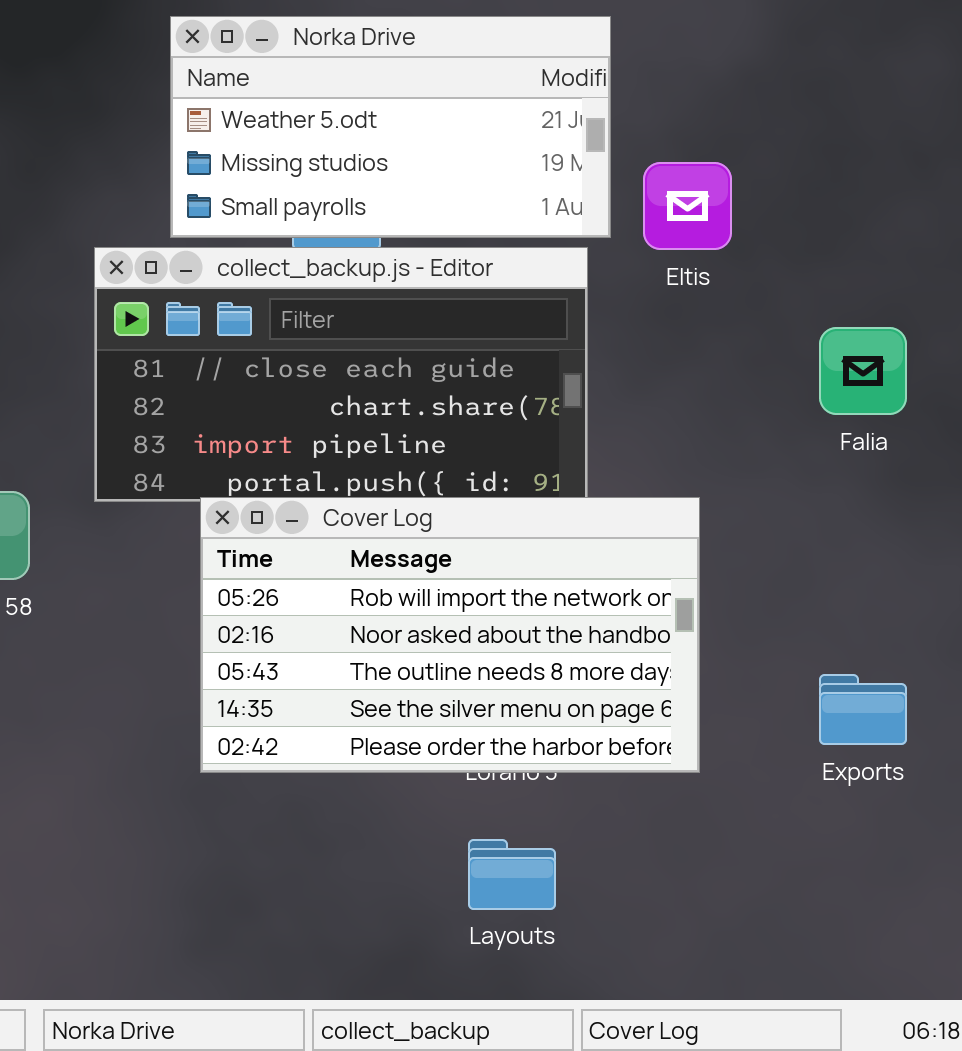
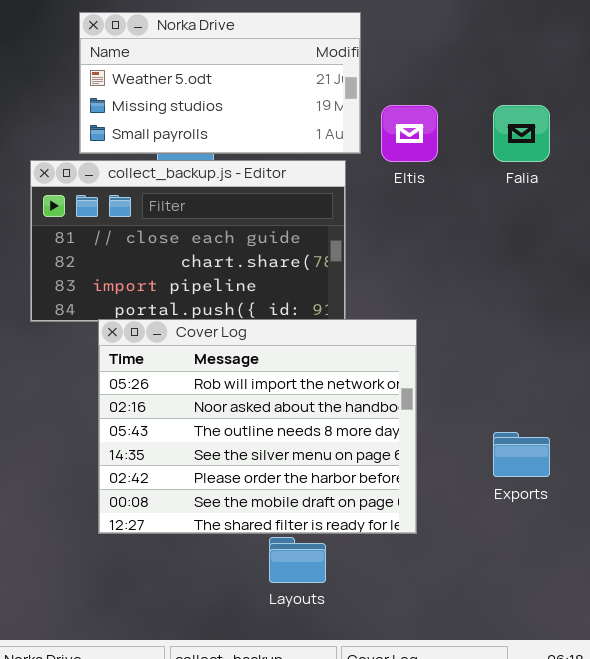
Falia: [819,327,907,415] -> [493,105,550,162], moved
Cover Log: [200,497,700,773] -> [98,319,417,534], resized

